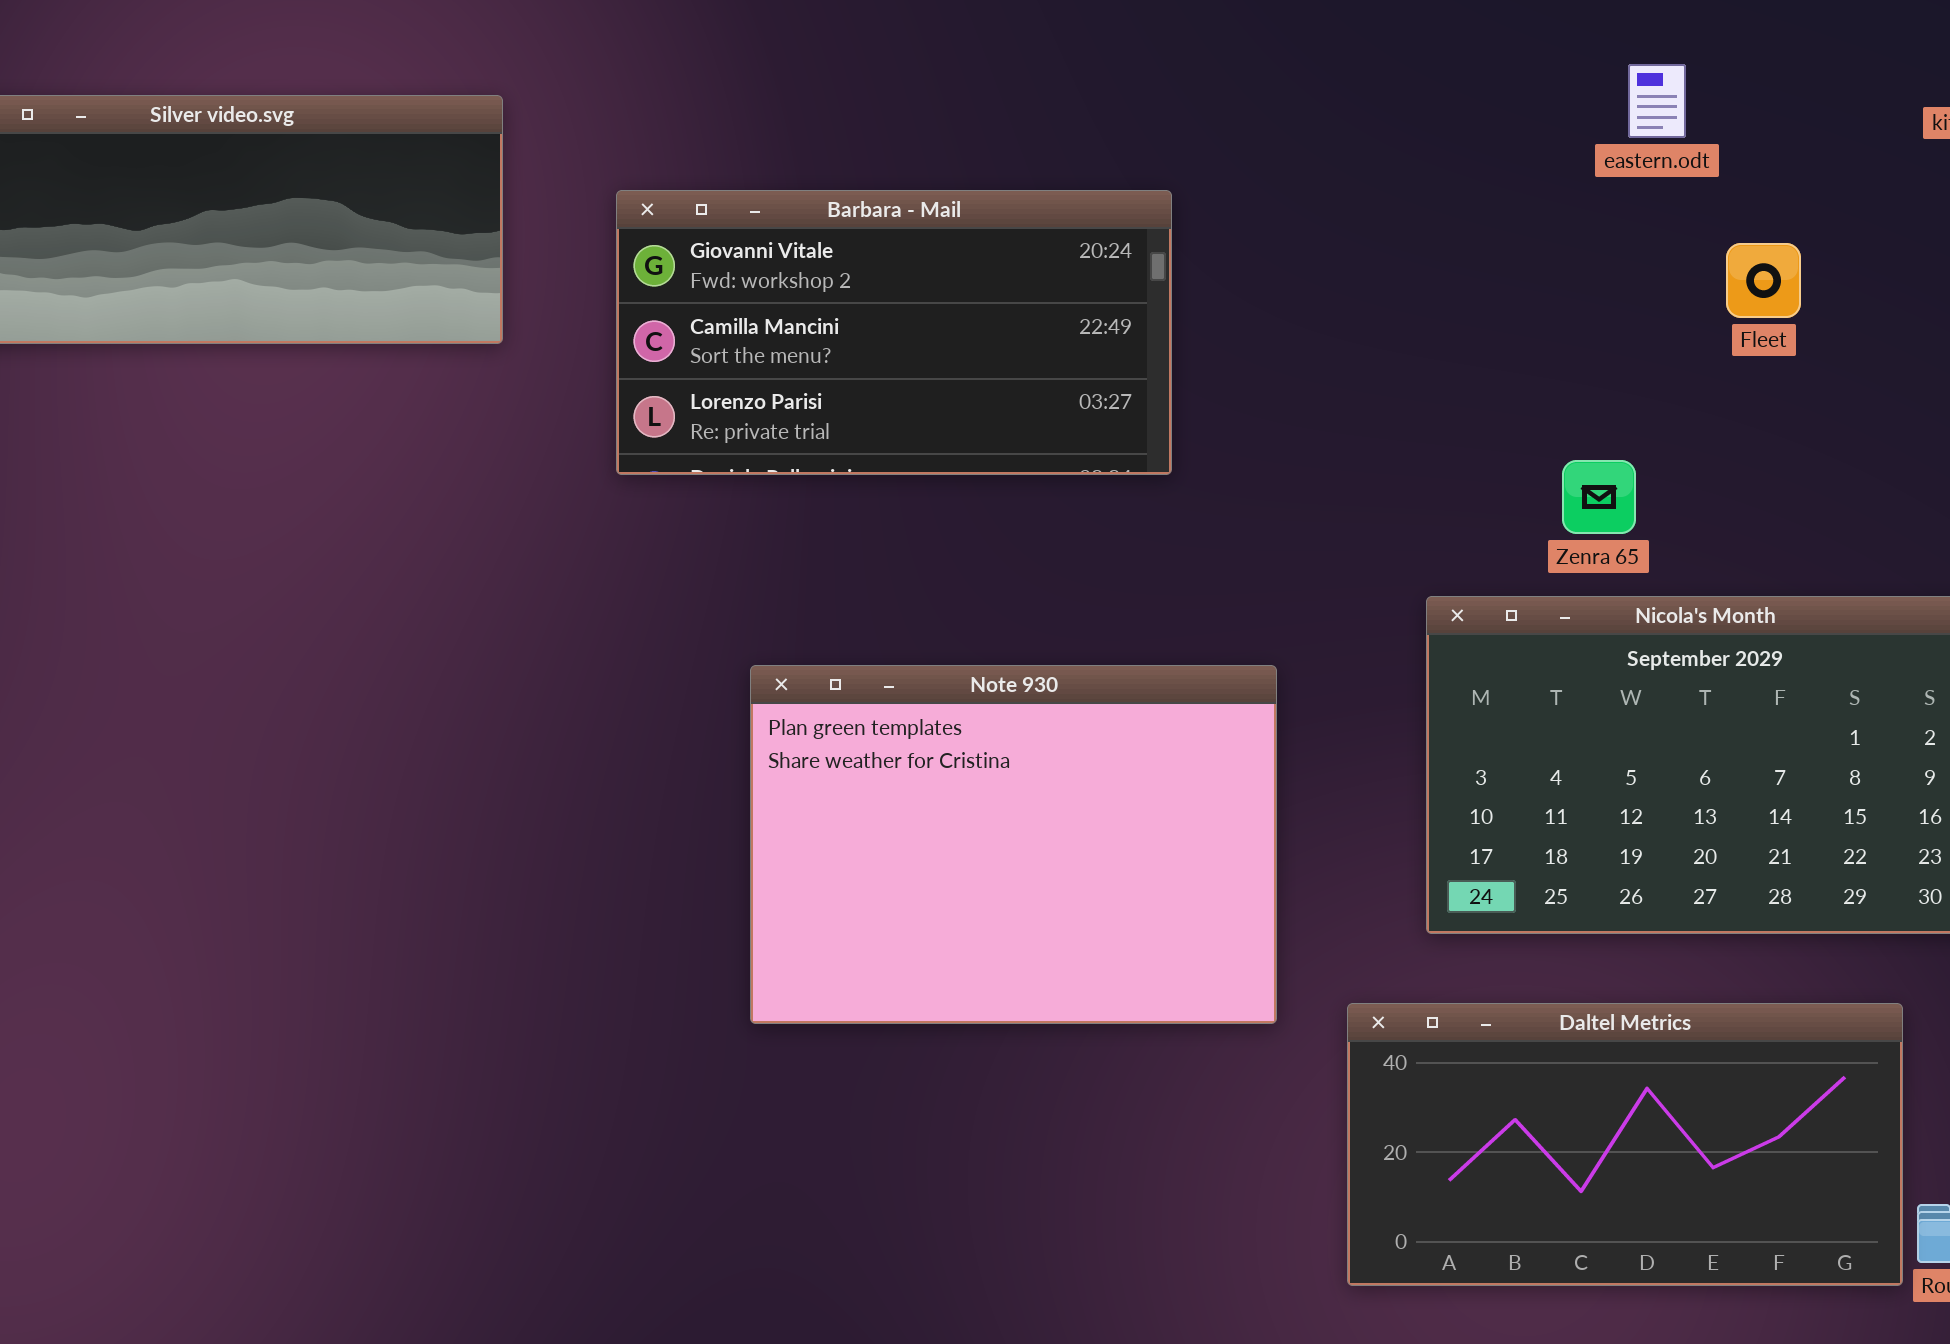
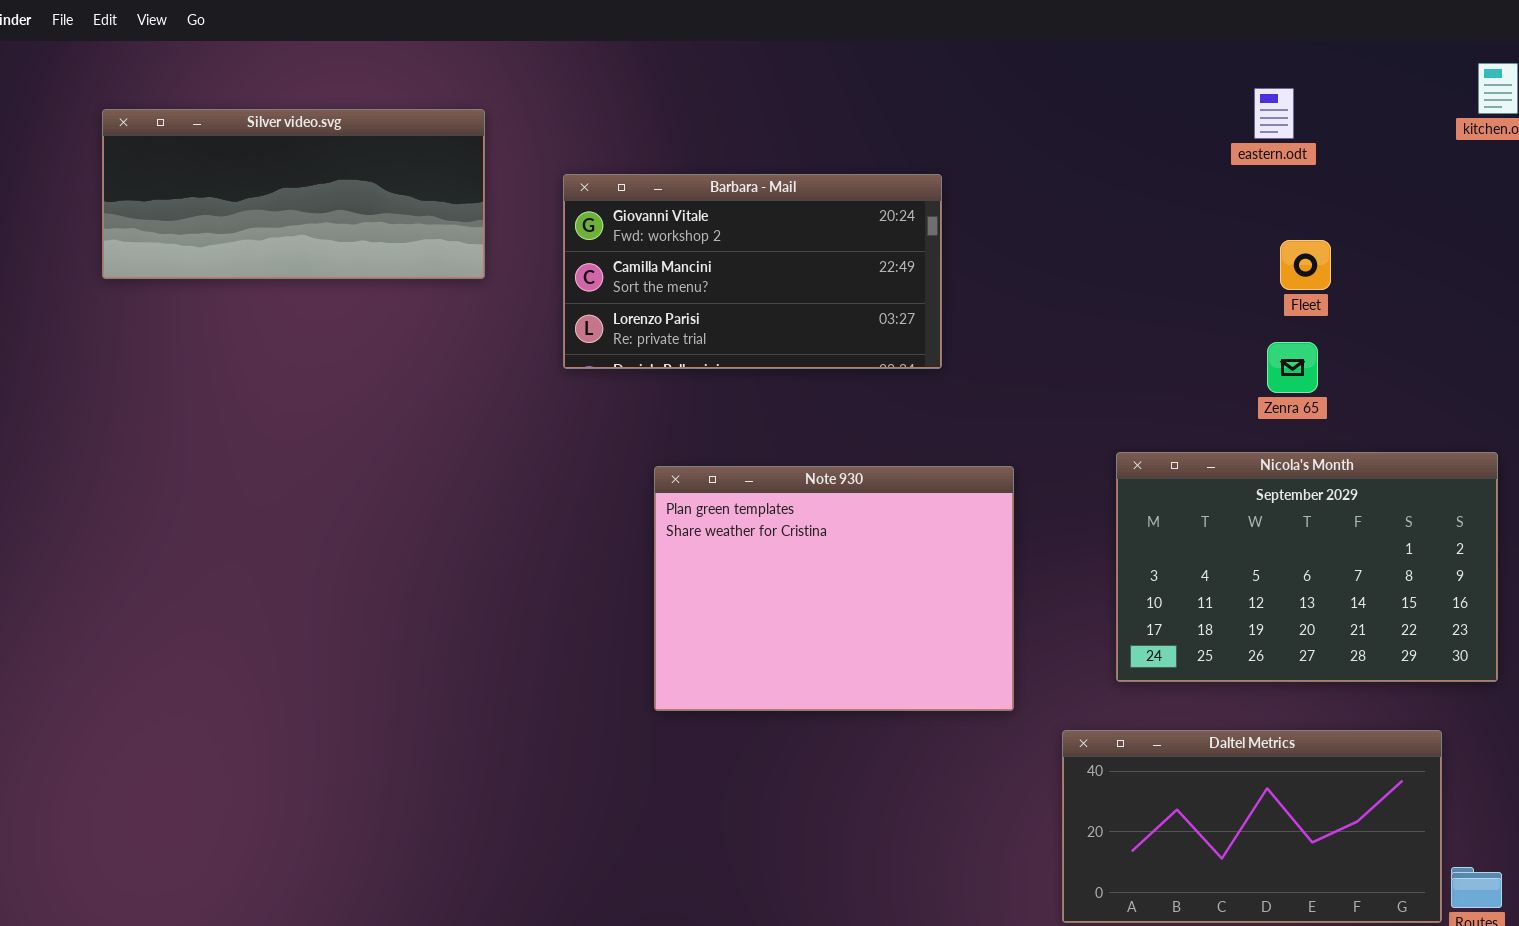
Fleet: [1726,243,1801,318] -> [1280,240,1331,290], moved
Zenra 65: [1562,460,1636,534] -> [1267,342,1318,393], moved
Note 930: [750,665,1277,1024] -> [654,466,1014,711], moved

